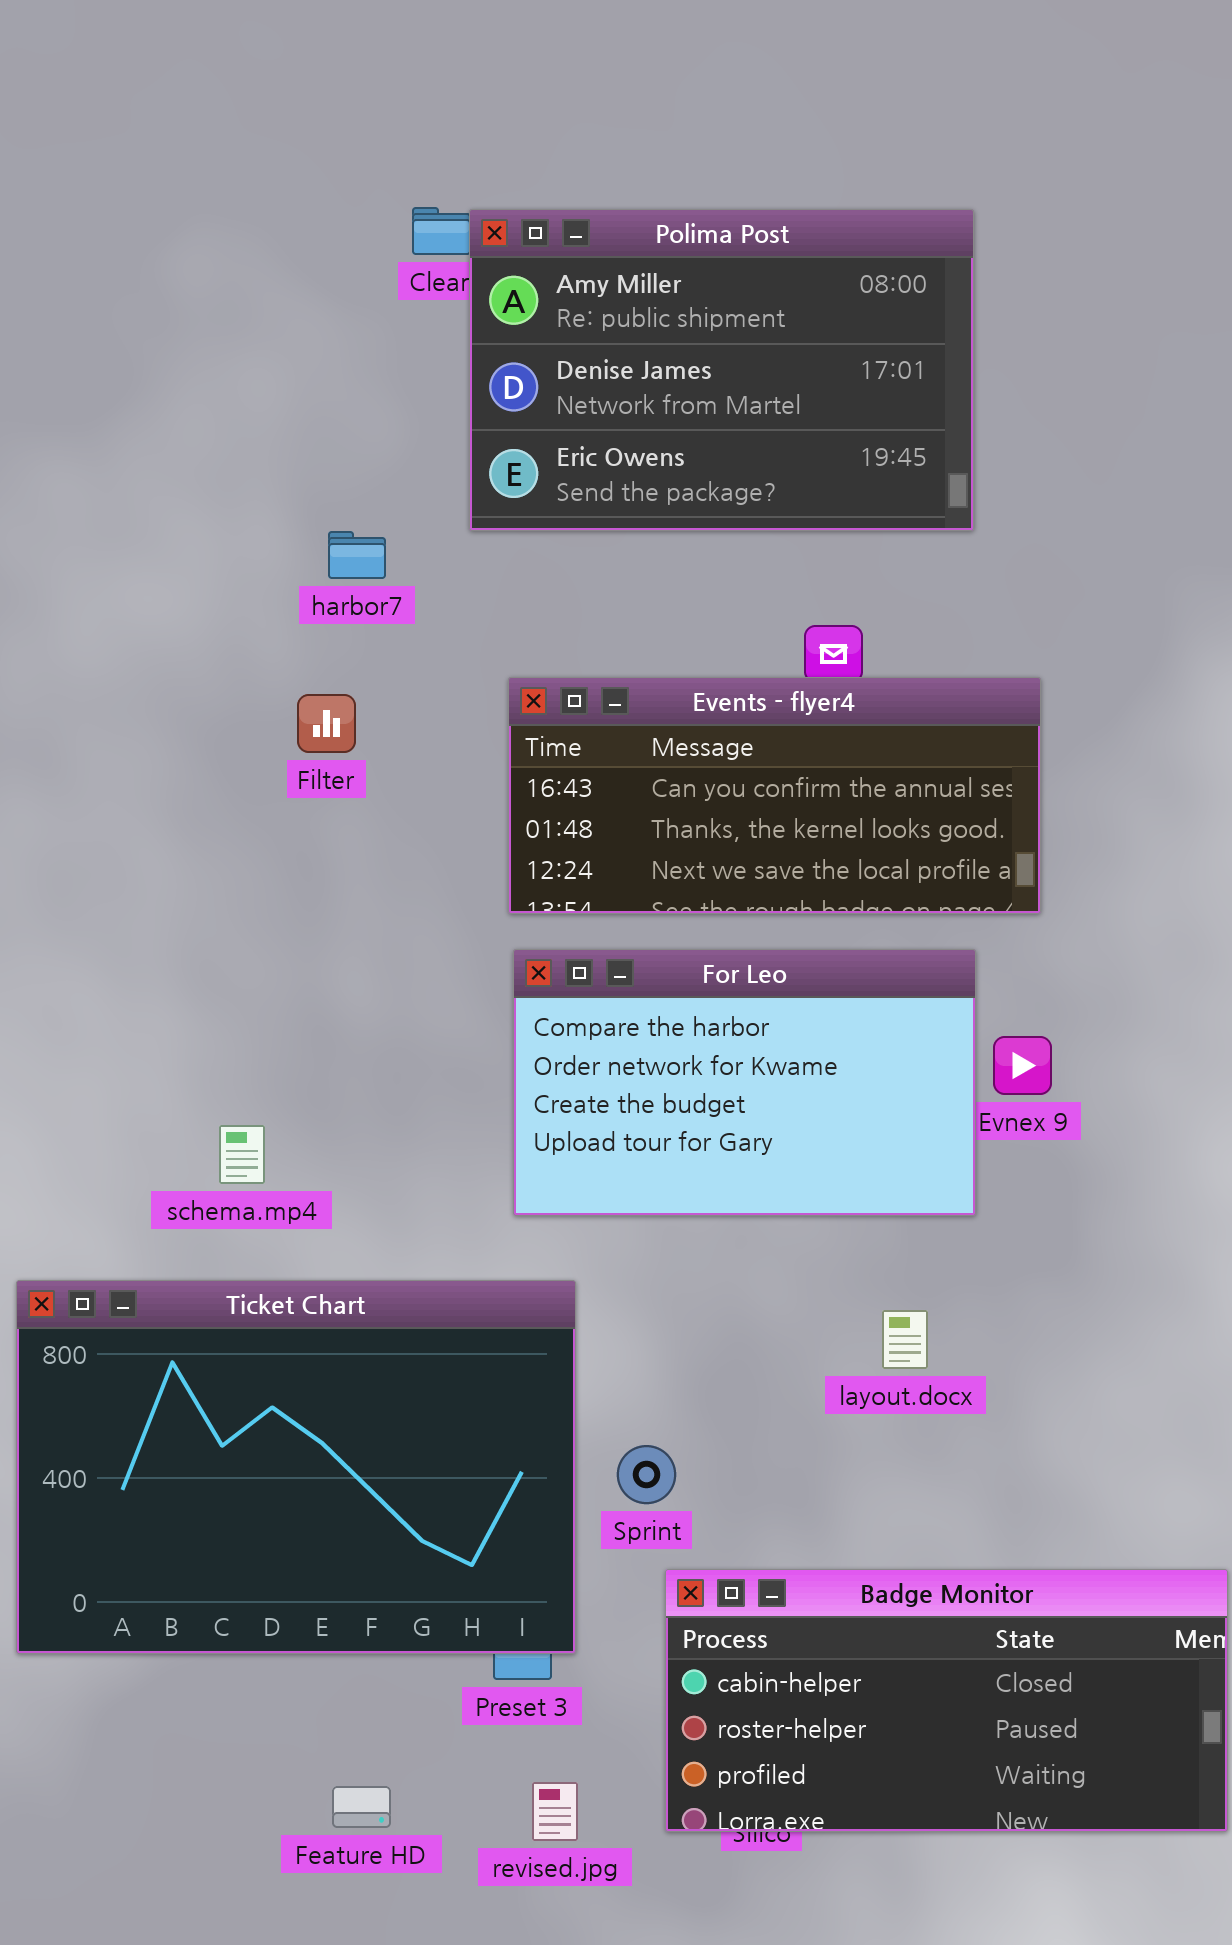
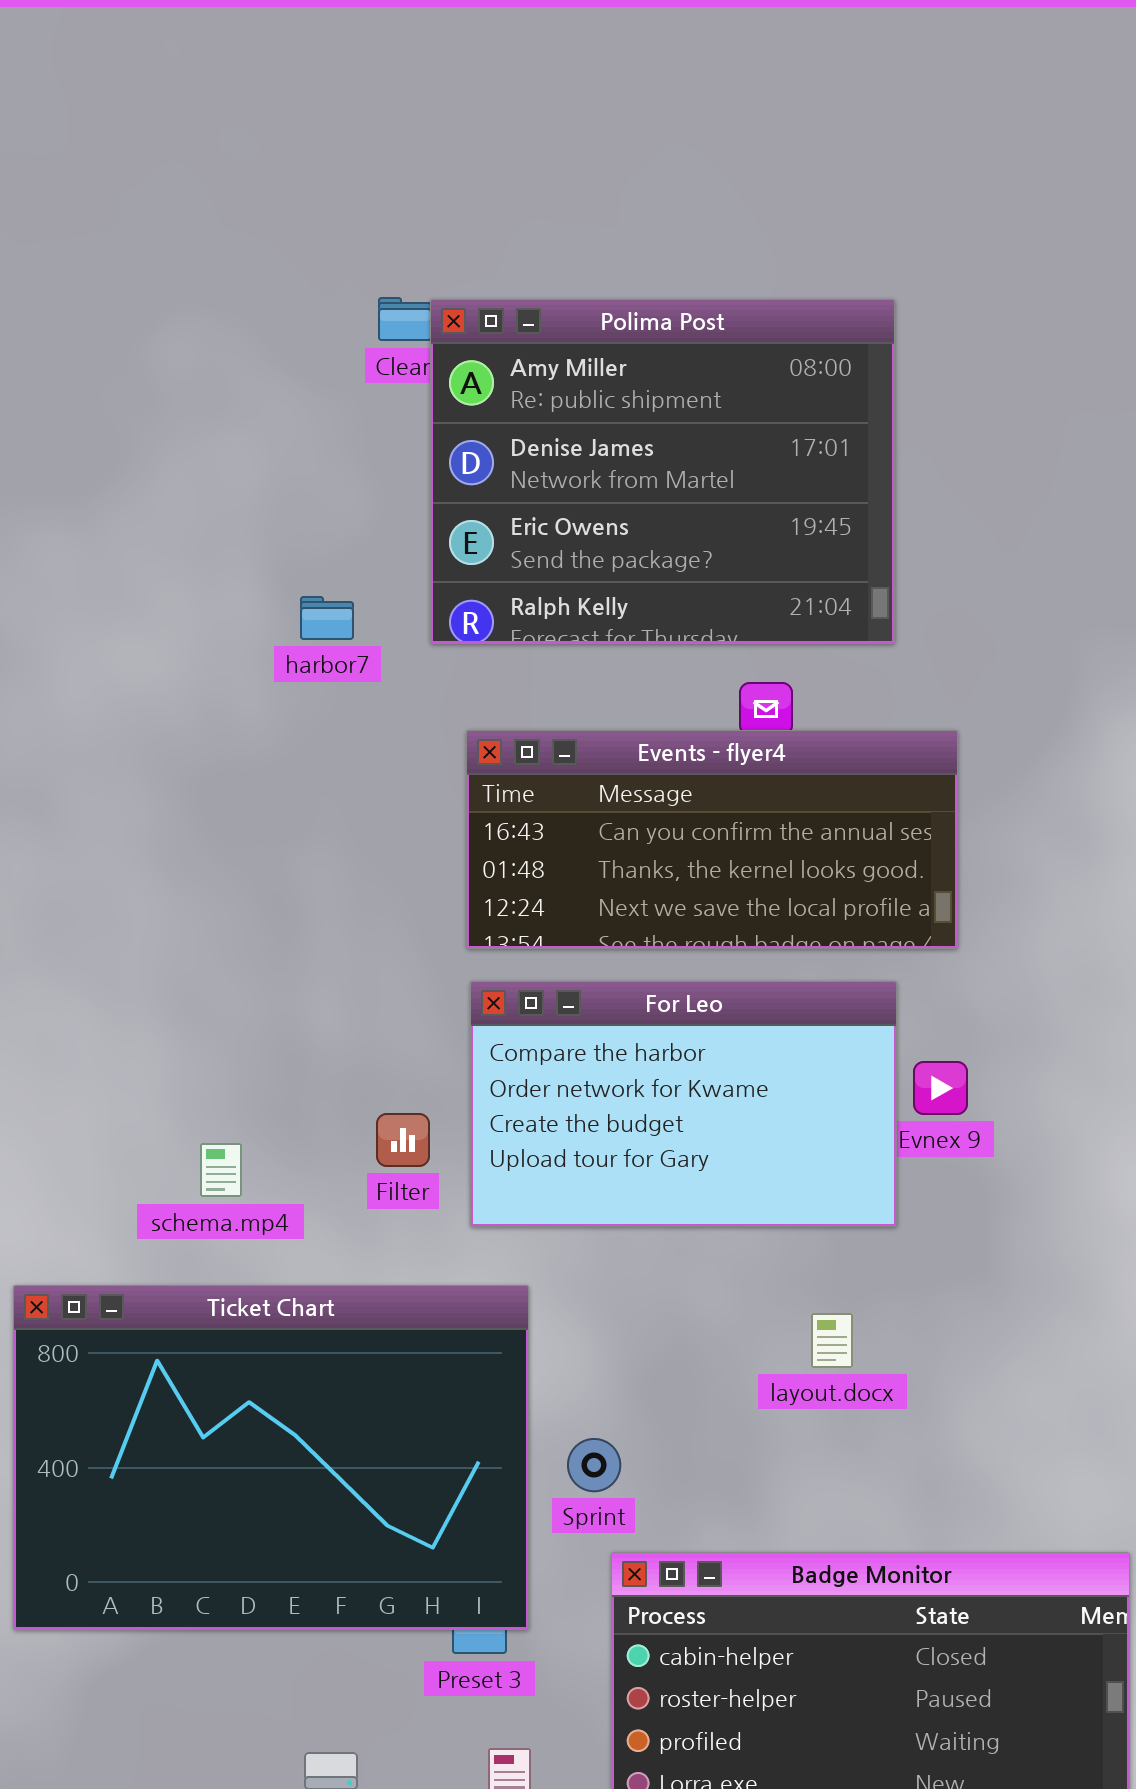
Polima Post: [469,209,974,531] -> [430,299,895,644], resized
Filter: [297,694,356,753] -> [376,1113,430,1167], moved

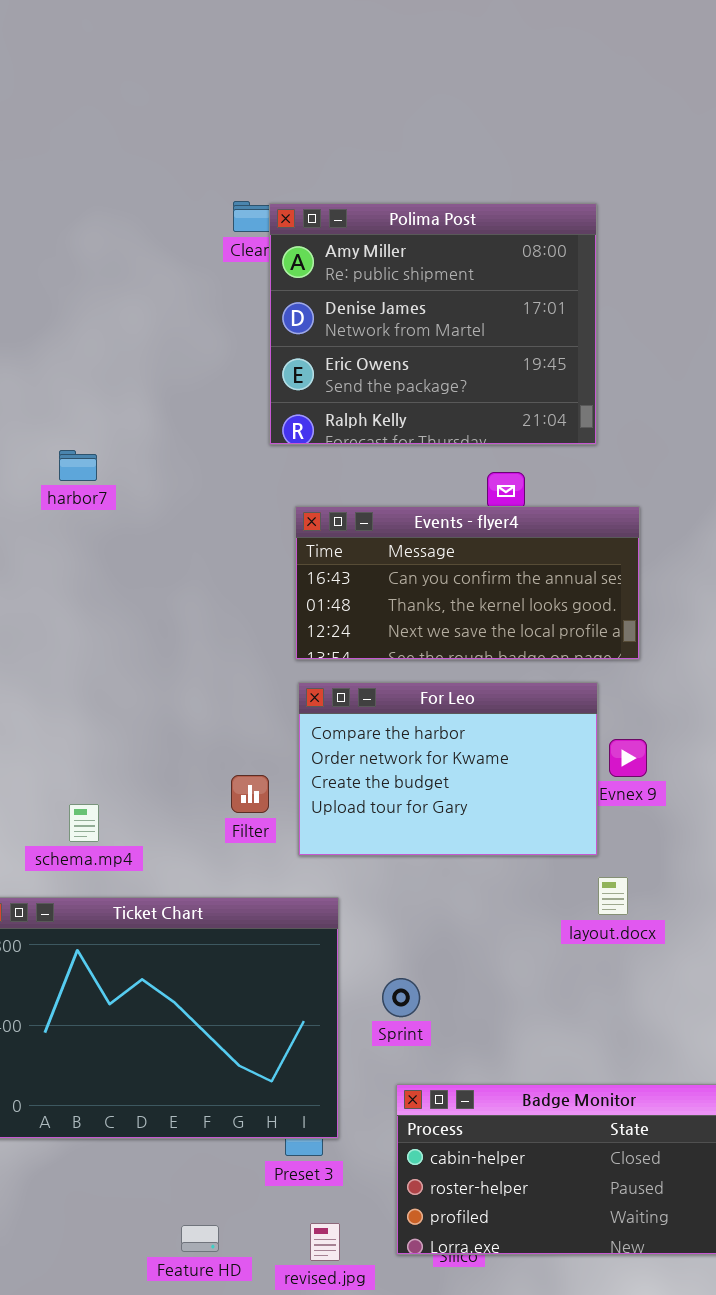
harbor7: [300,596,354,640] -> [59,450,97,481], moved
schema.mp4: [200,1143,242,1197] -> [69,804,99,842], moved
layout.docx: [811,1313,853,1368] -> [598,877,628,915], moved
Sprint: [567,1438,621,1492] -> [382,978,420,1017], moved

